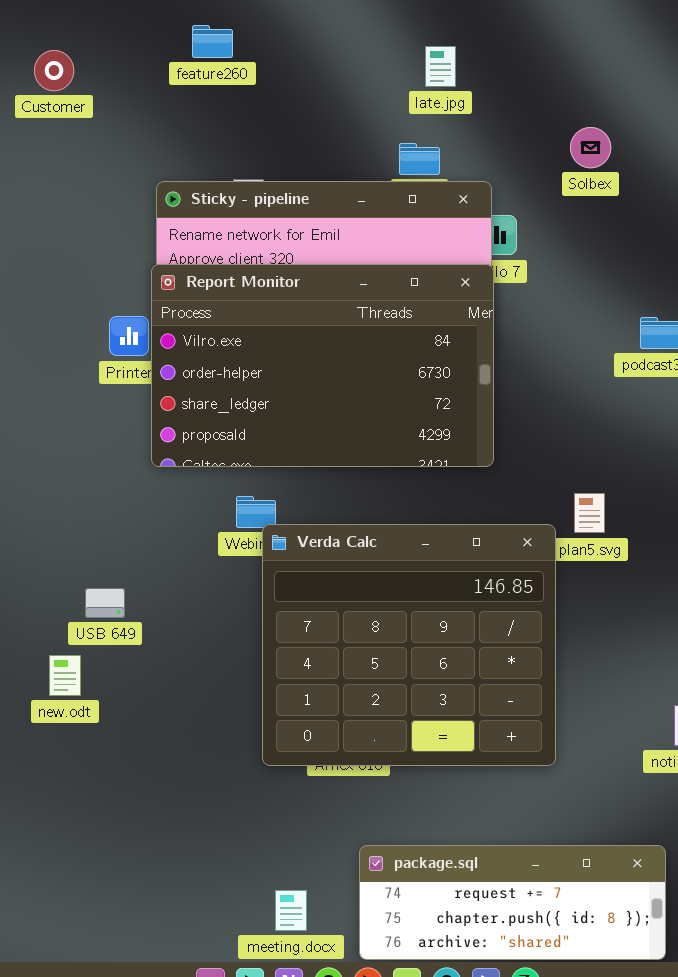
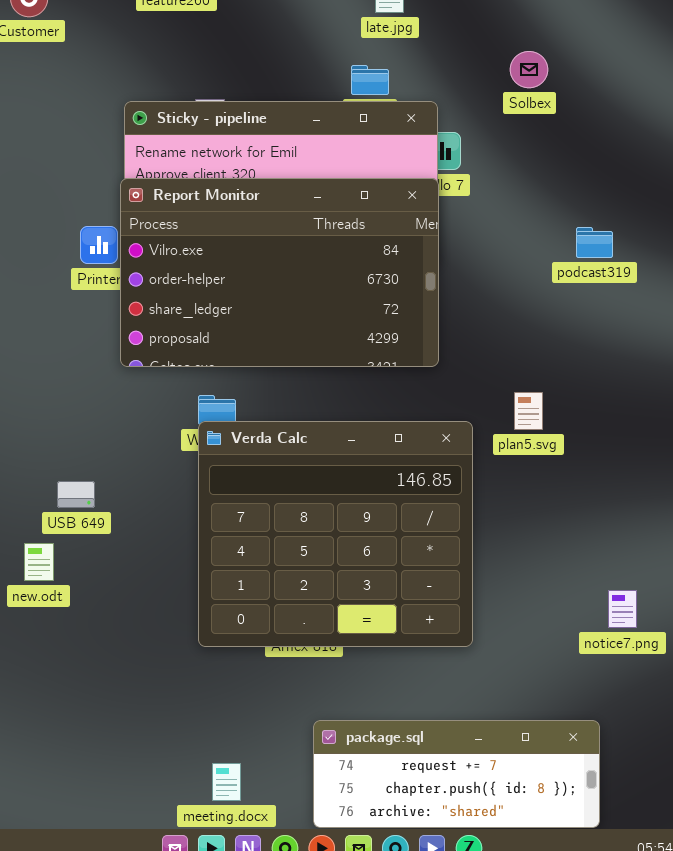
Verda Calc: [262,524,556,766] -> [198,421,473,647], moved
meeting.docx: [275,890,307,931] -> [212,763,241,801], moved

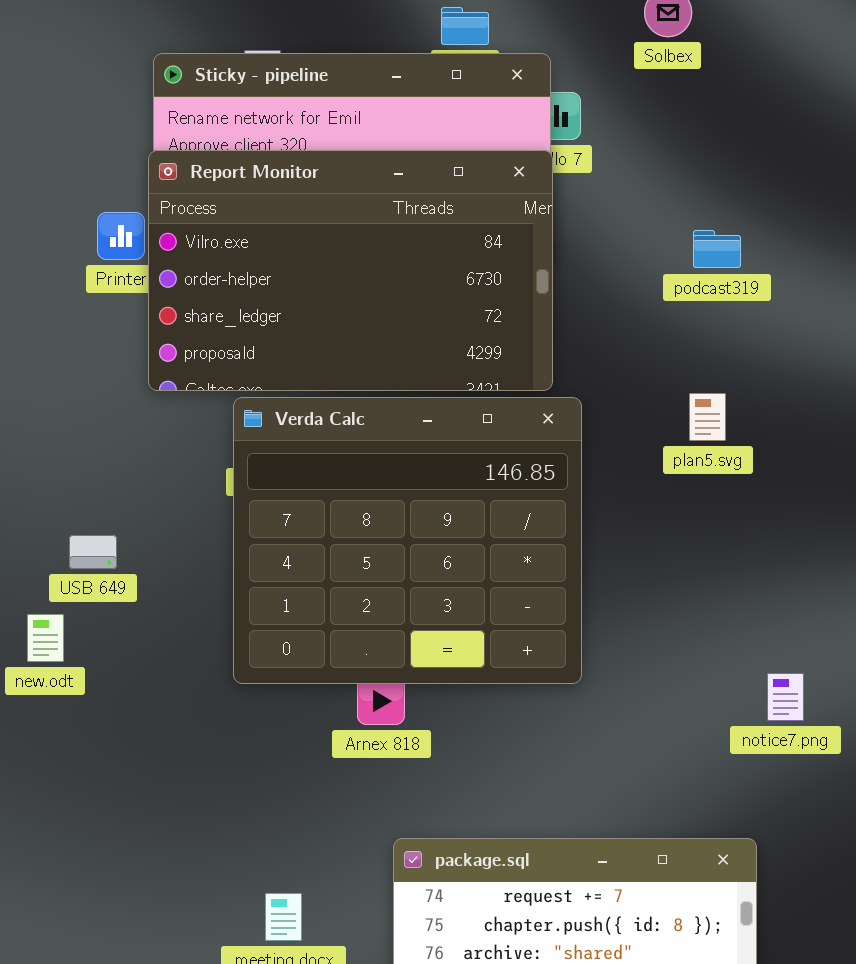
podcast319: [576,227,613,258] -> [693,230,741,268], moved
plan5.svg: [514,392,543,430] -> [689,393,726,441], moved
Verda Calc: [198,421,473,647] -> [233,397,582,684], moved

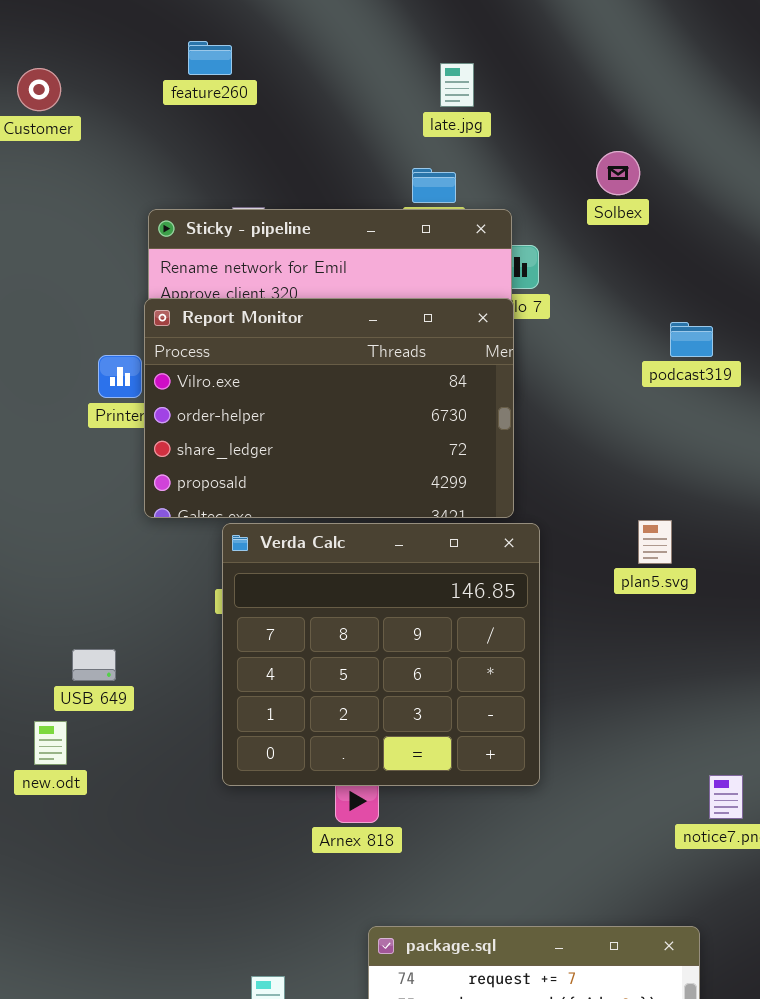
podcast319: [693,230,741,268] -> [670,322,713,357], moved

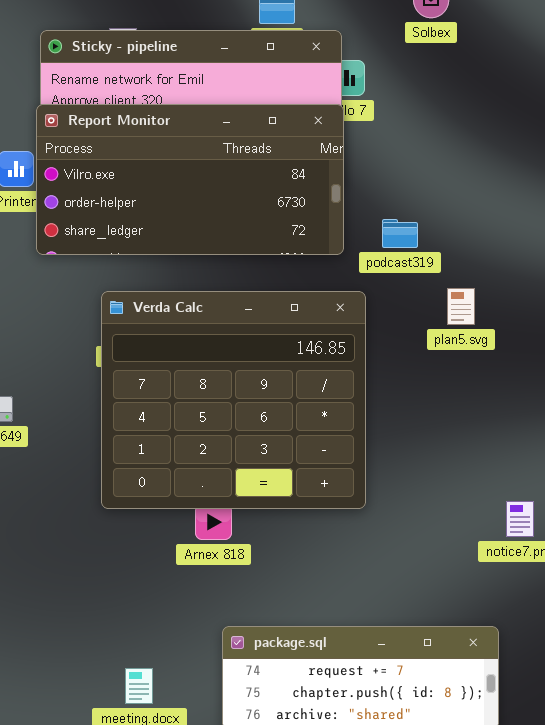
Report Monitor: [144,298,514,518] -> [36,104,344,255], resized
podcast319: [670,322,713,357] -> [382,219,418,248], moved

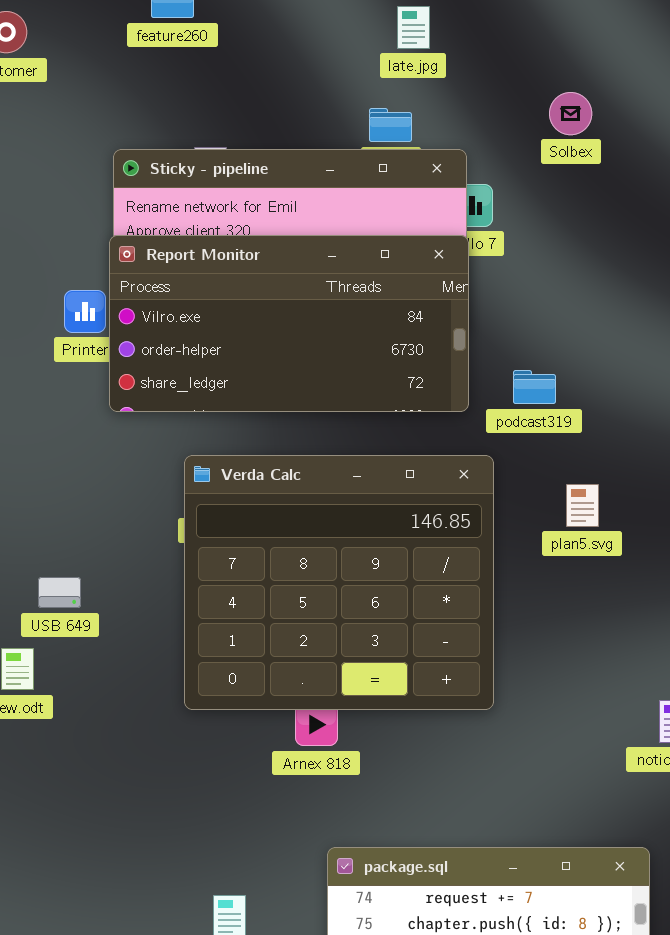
plan5.svg: [447,288,475,325] -> [566,484,599,527], moved

